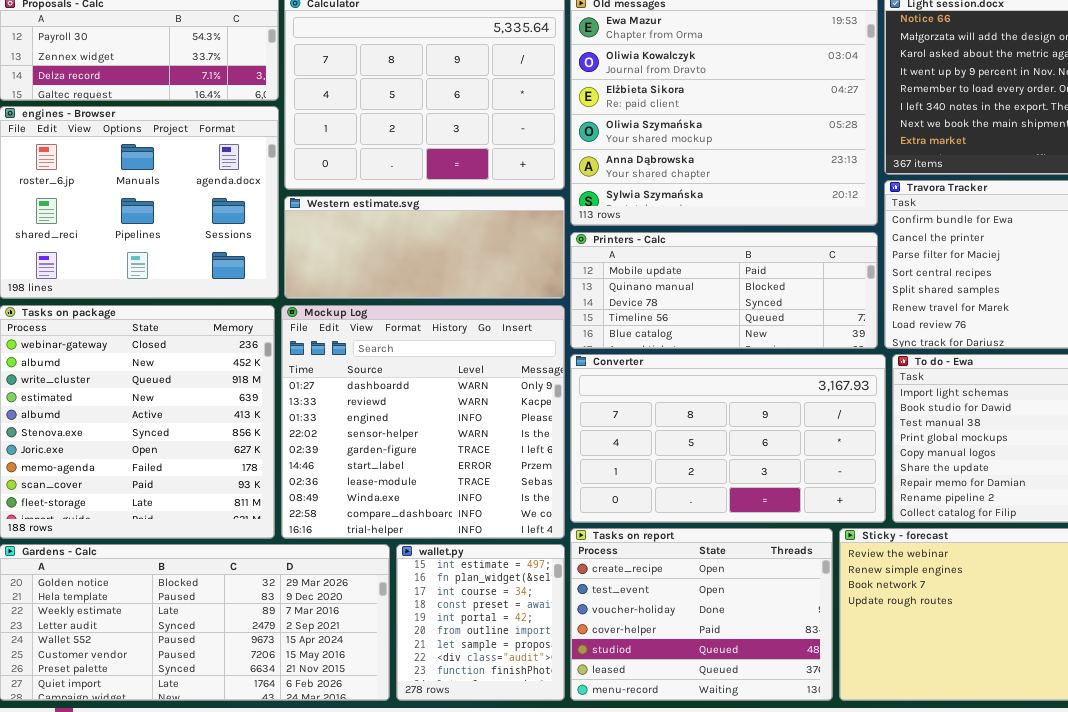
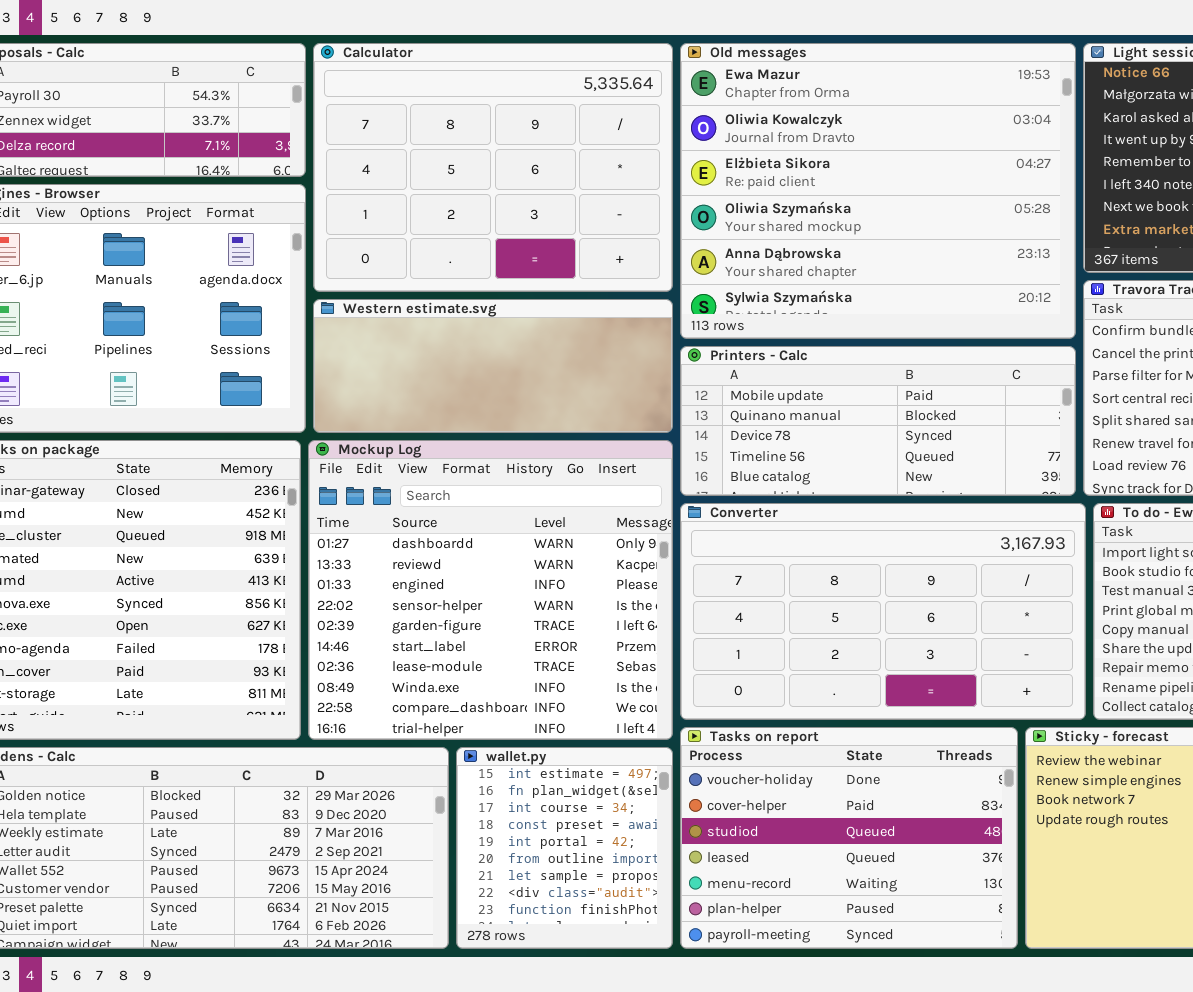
Tasks on report: [570,528,833,701] -> [680,727,1018,949], scrolled down 2 rows

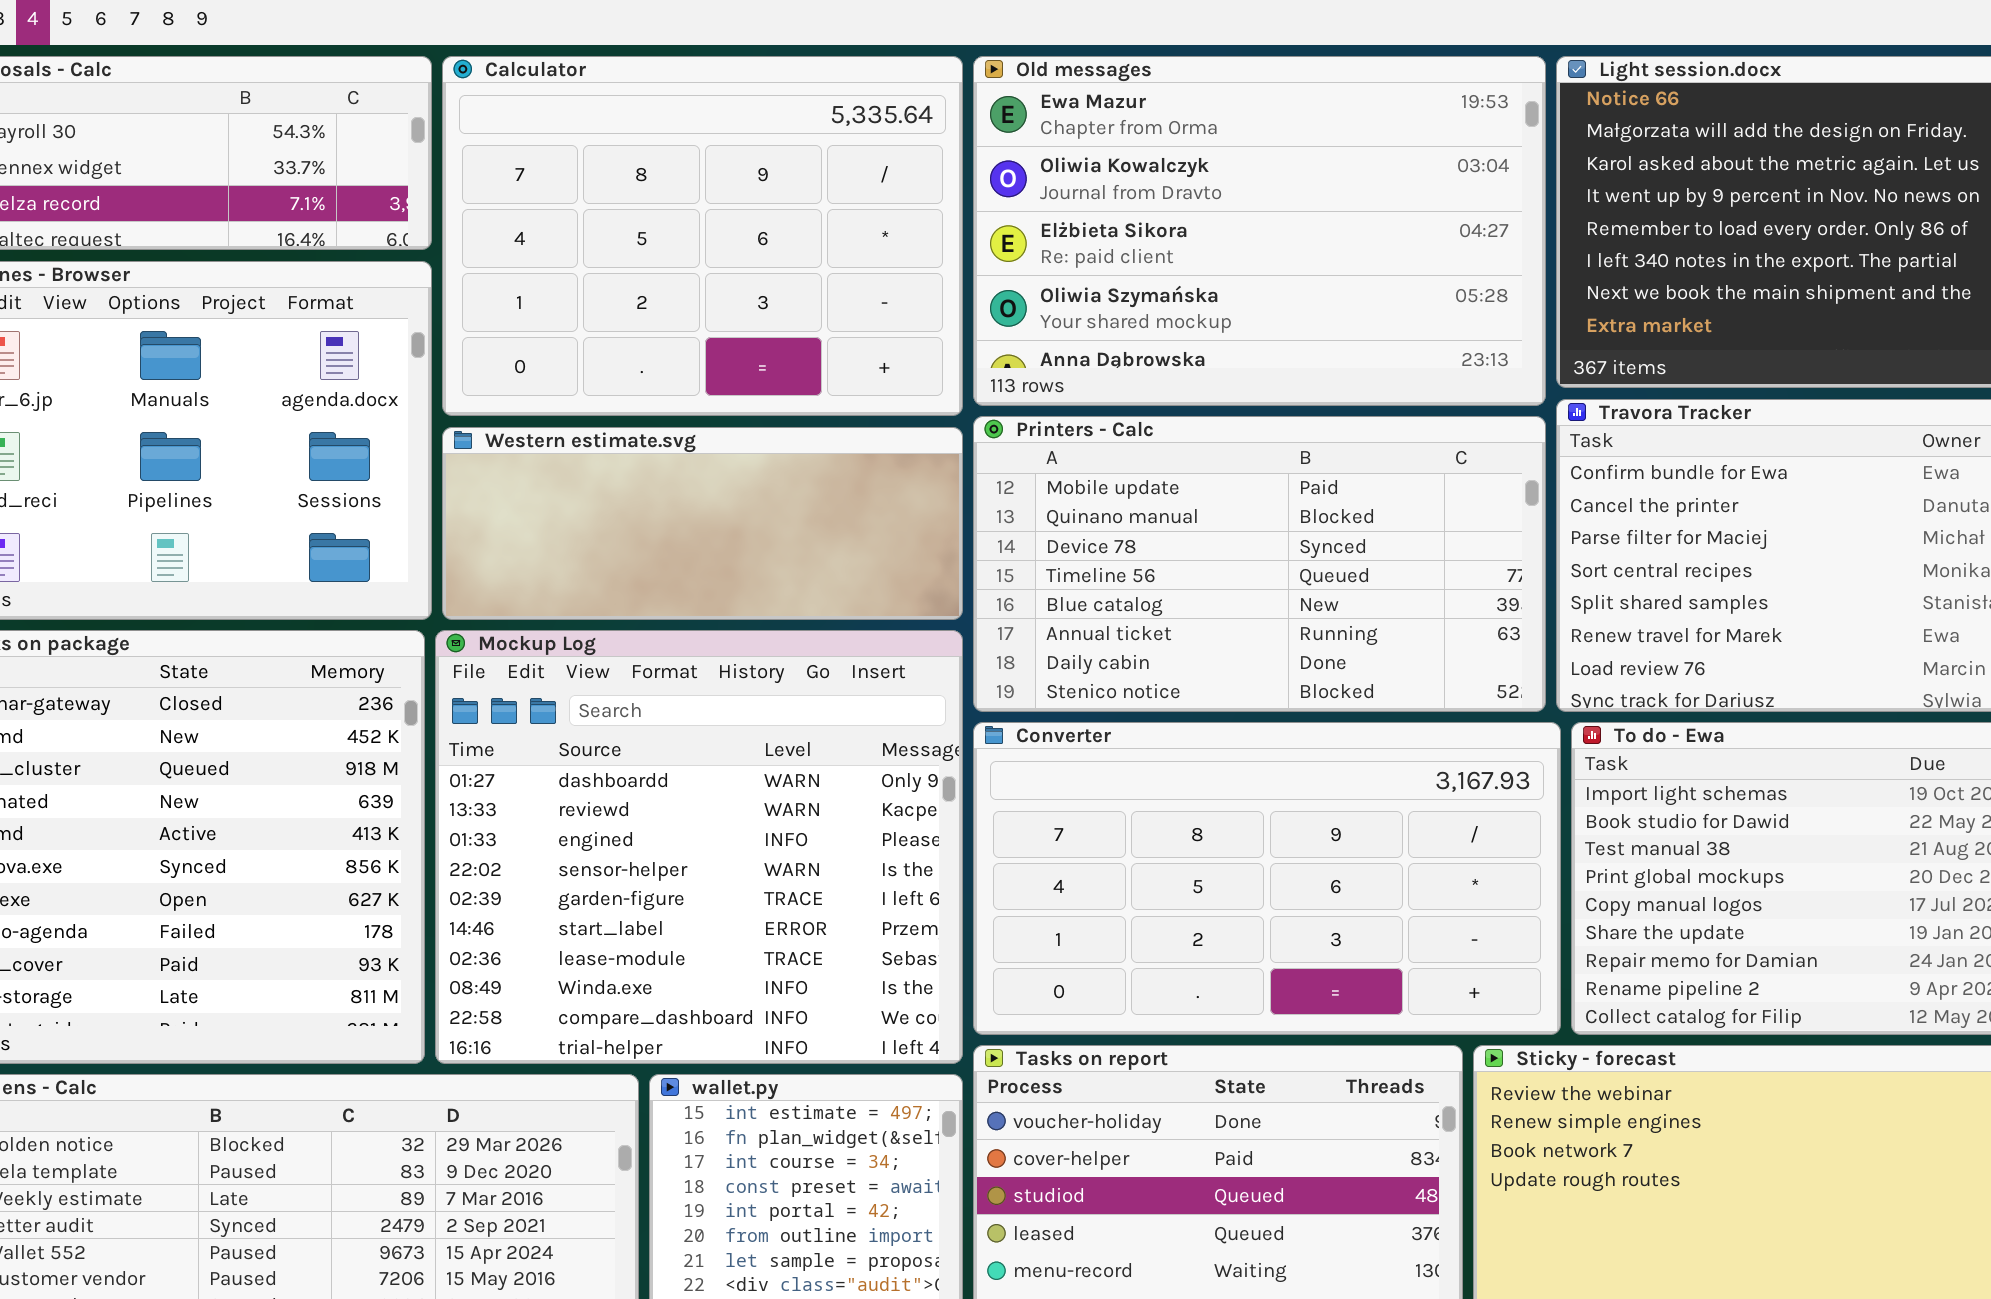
Old messages: [680,43,1076,339] -> [973,56,1546,406], resized
Printers - Calc: [680,346,1076,496] -> [973,416,1546,712], resized

